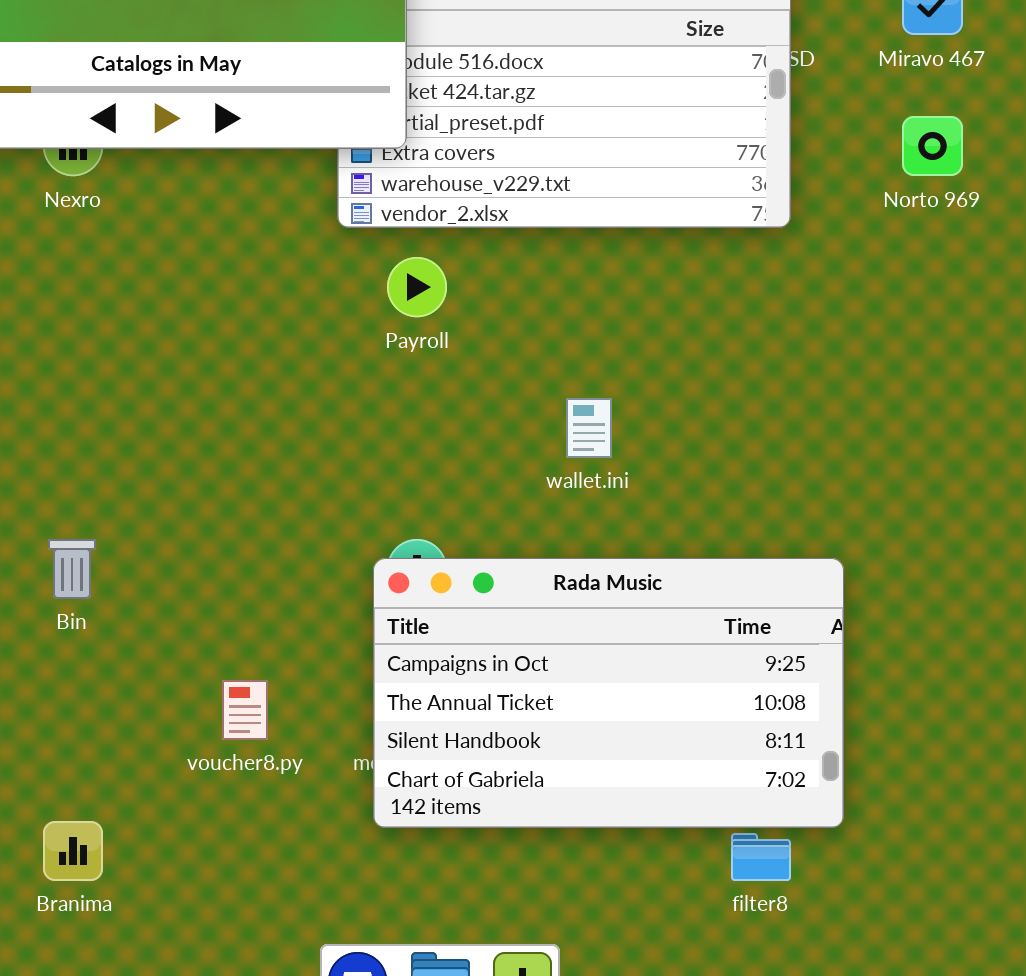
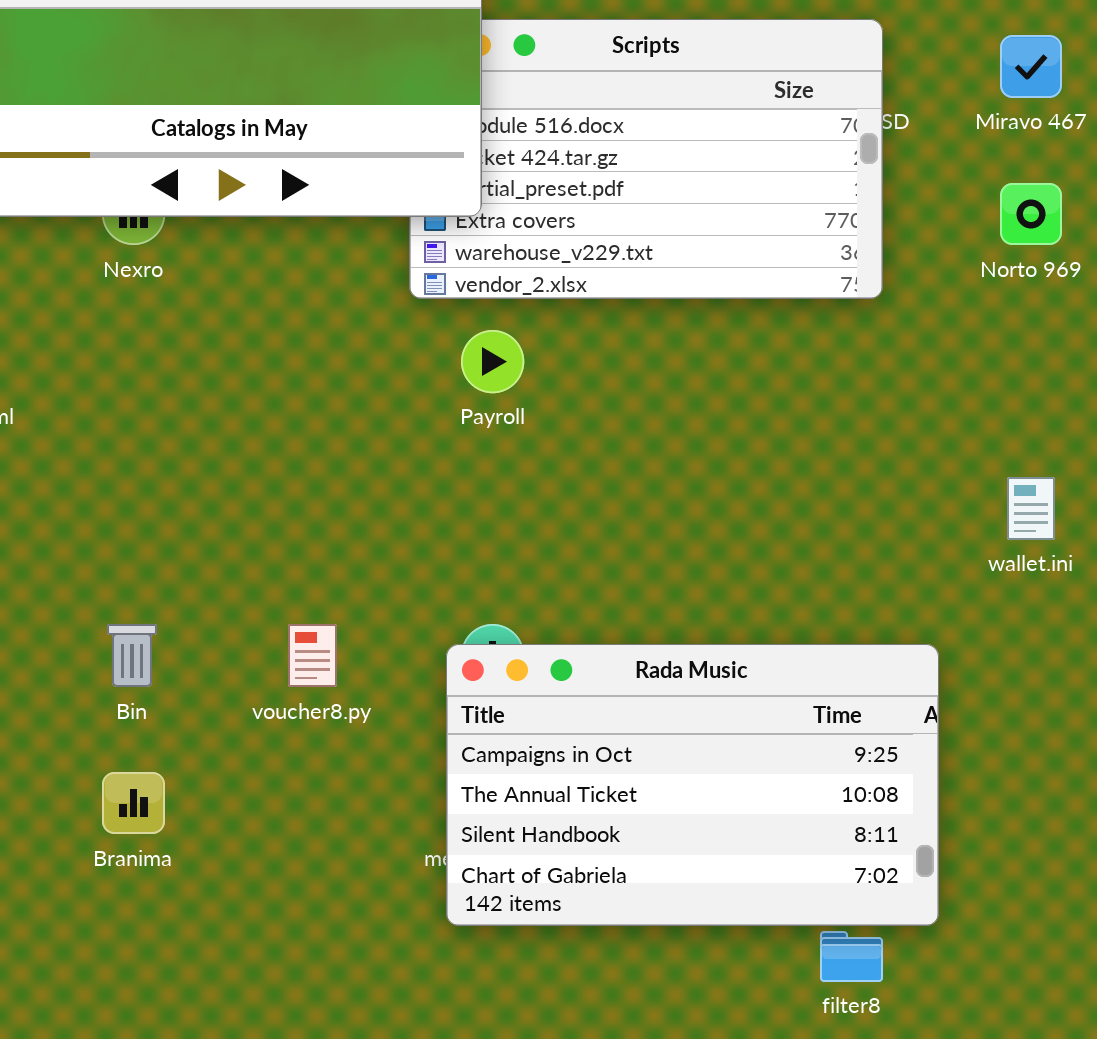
wallet.ini: [566,398,612,458] -> [1007,477,1055,540], moved
voucher8.py: [222,680,268,740] -> [288,624,337,687], moved
Branima: [43,821,103,881] -> [102,772,165,834], moved

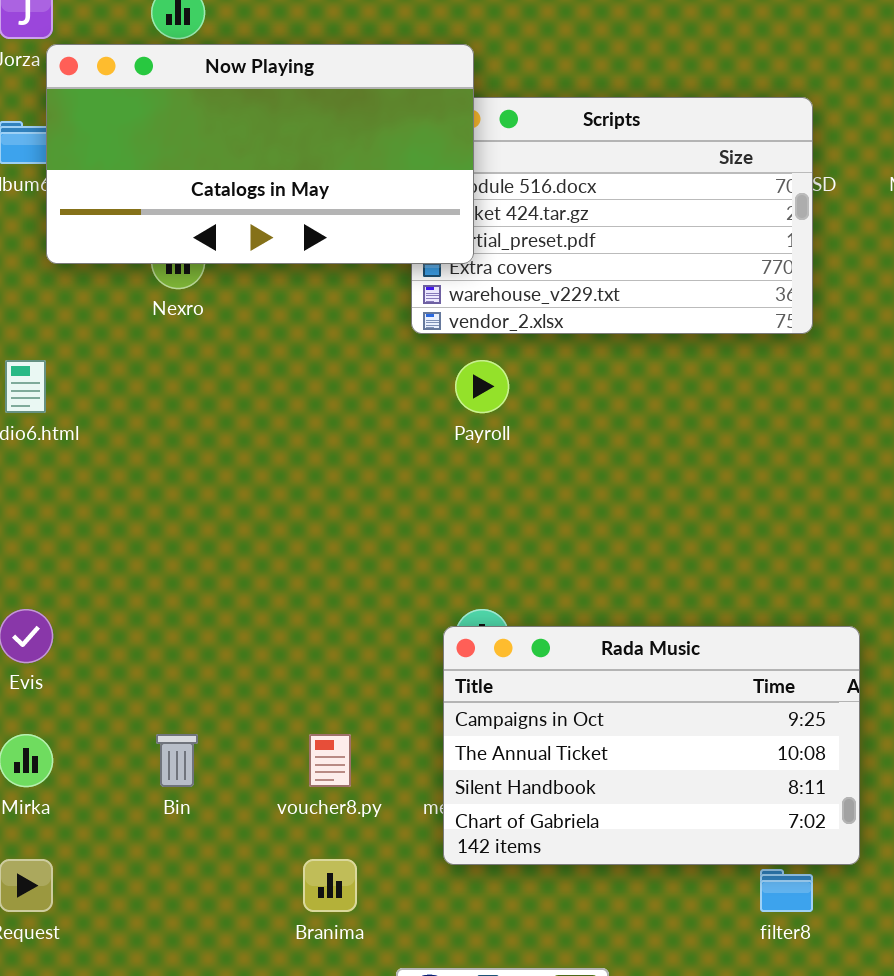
Bin: [107,624,157,687] -> [156,734,198,787], moved
voucher8.py: [288,624,337,687] -> [309,734,351,787], moved
Branima: [102,772,165,834] -> [303,859,357,912], moved

